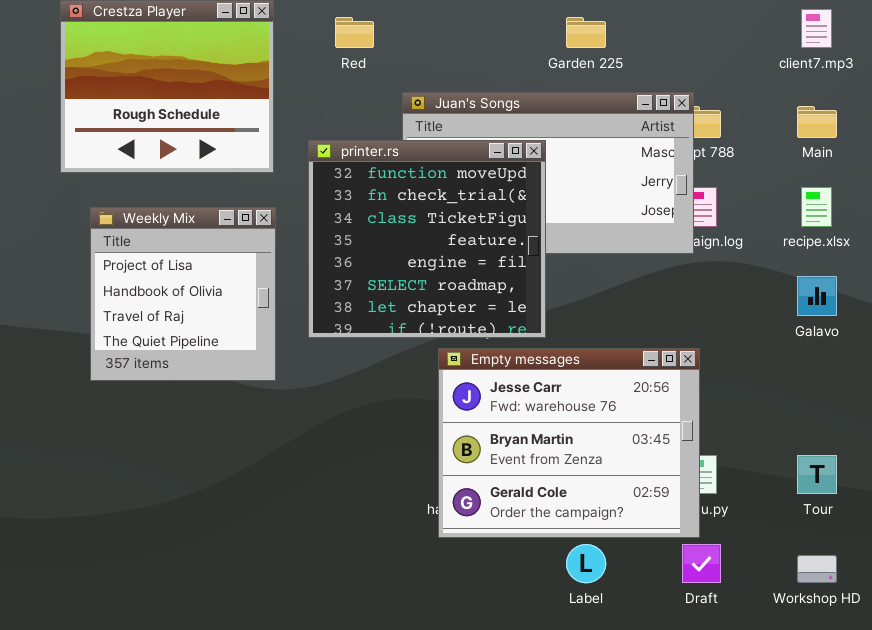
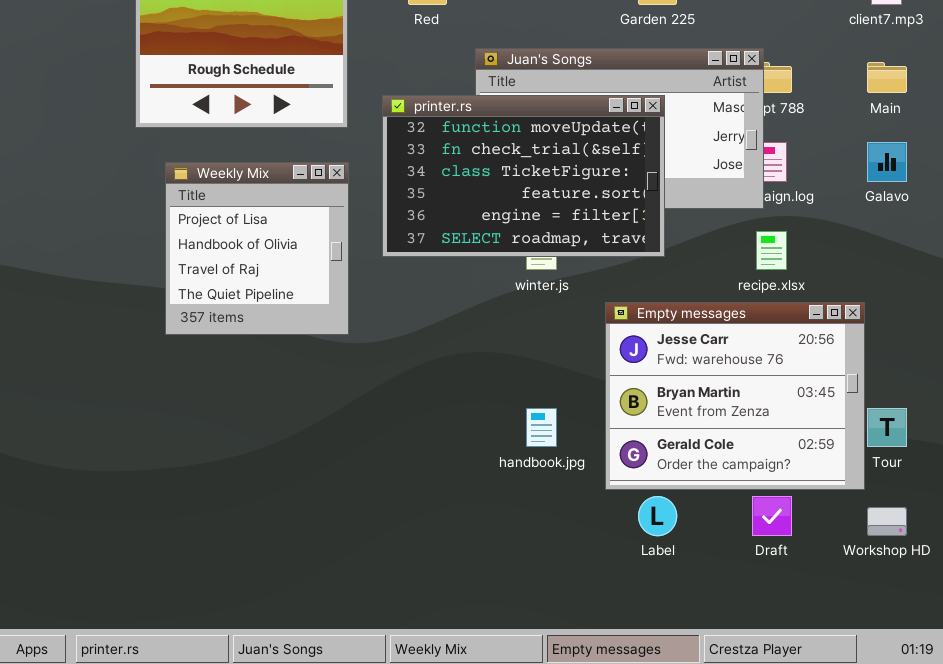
printer.rs: [308,140,546,338] -> [382,95,665,257], resized
recipe.xlsx: [801,187,832,227] -> [756,231,787,270], moved
Galavo: [797,276,837,316] -> [867,142,907,182], moved
Empty messages: [438,348,700,538] -> [605,302,865,490], moved

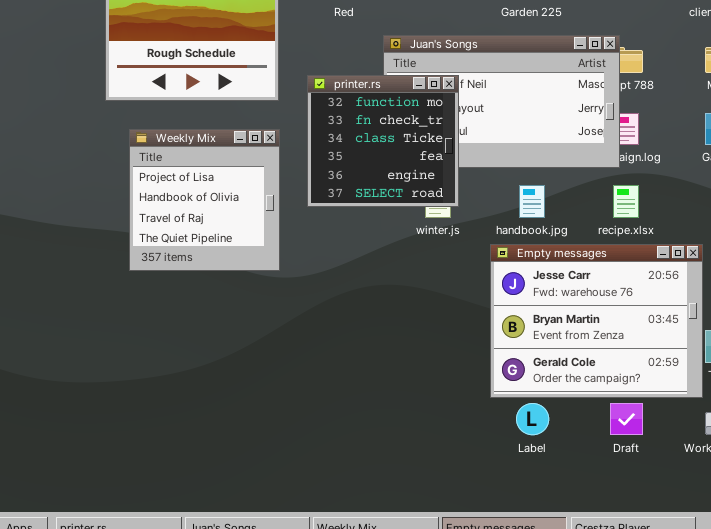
printer.rs: [382,95,665,257] -> [307,75,459,207], resized
handbook.jpg: [526,408,557,447] -> [519,185,545,218], moved

